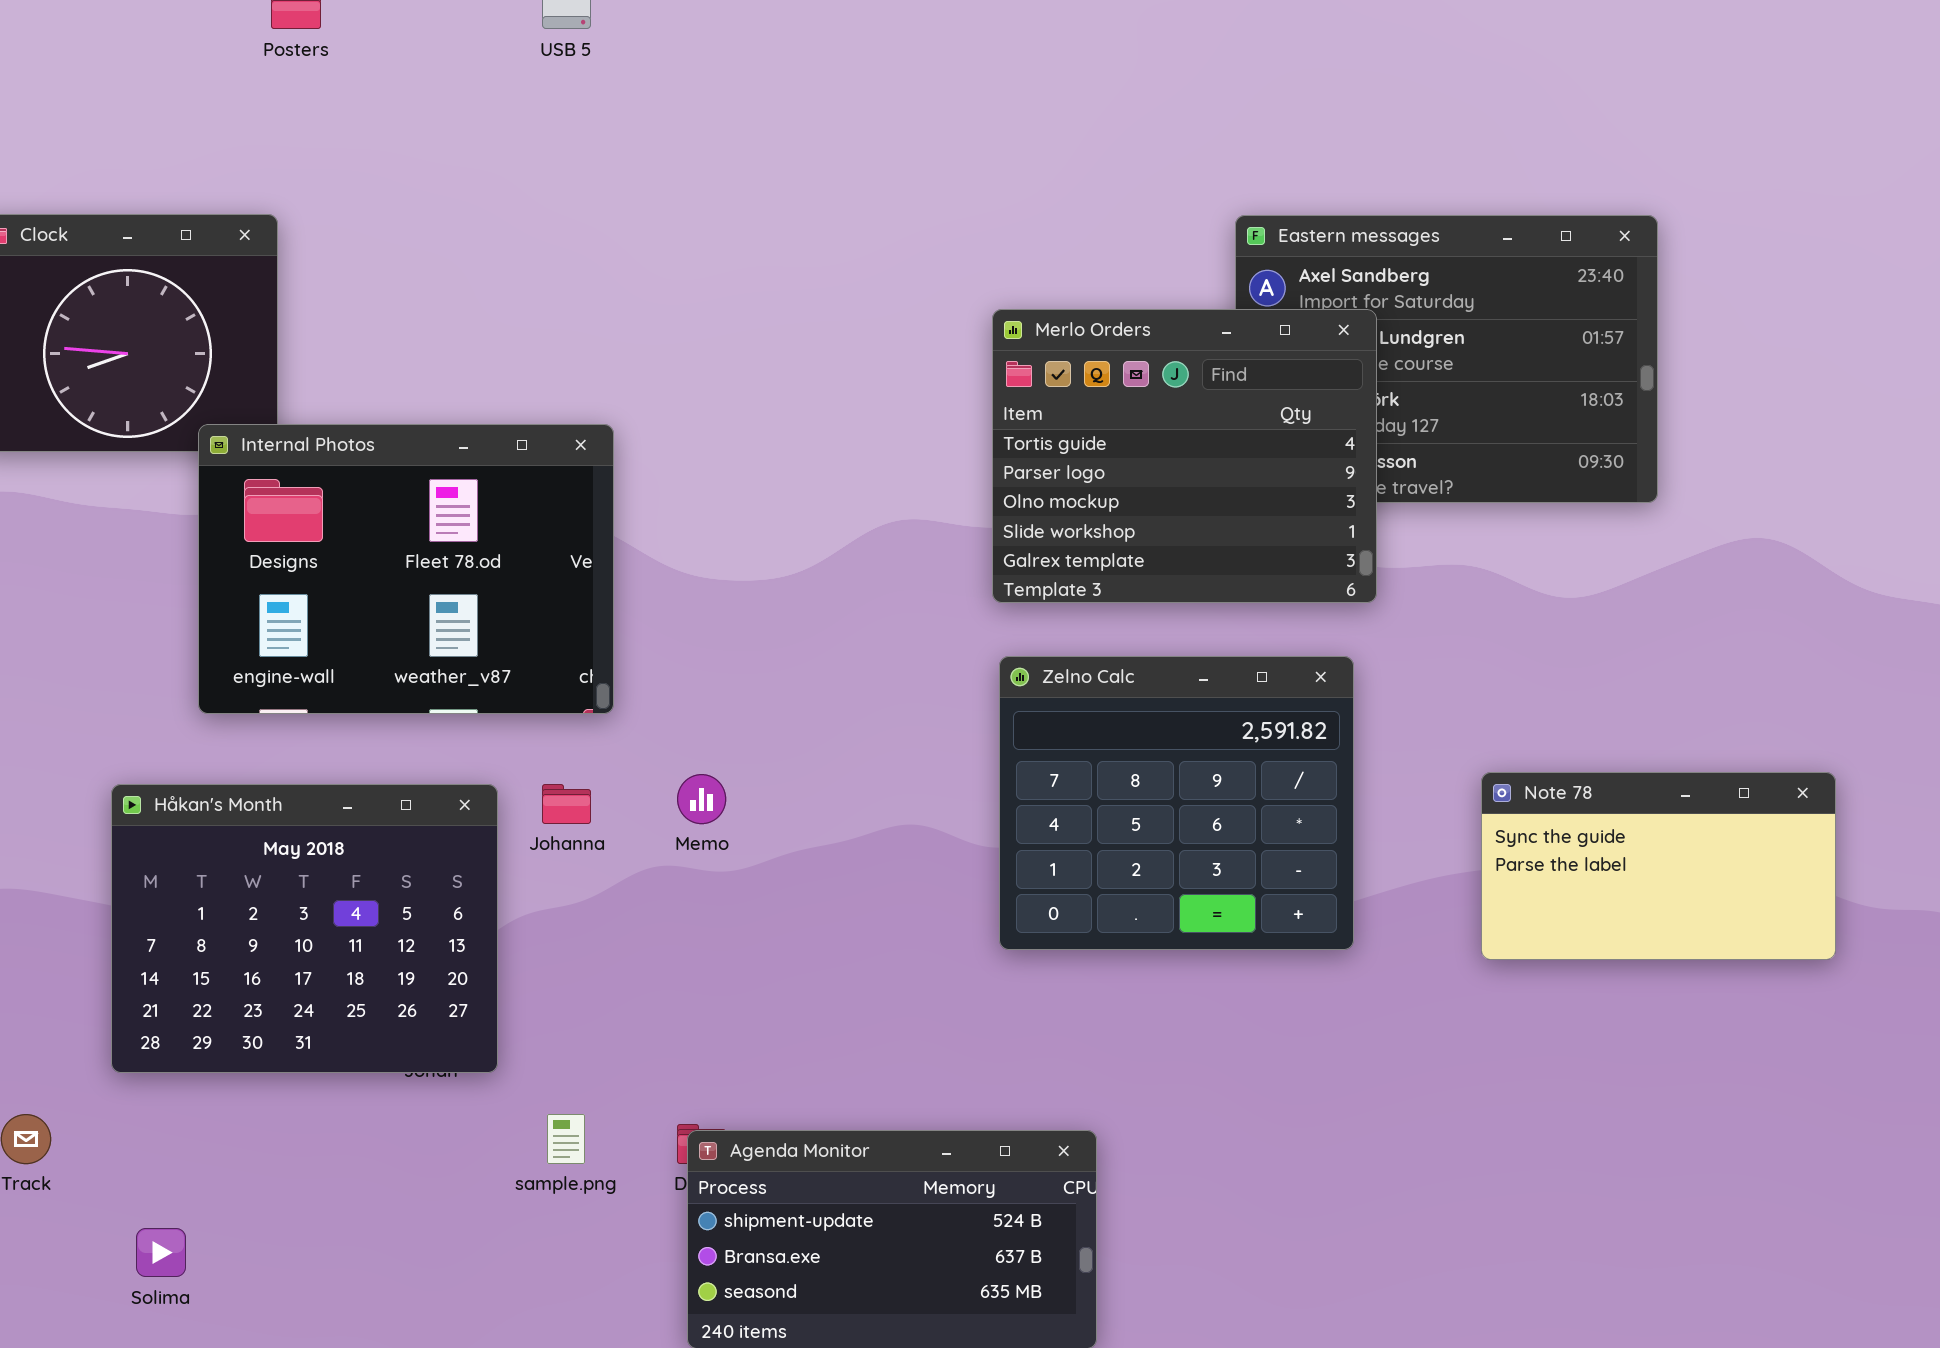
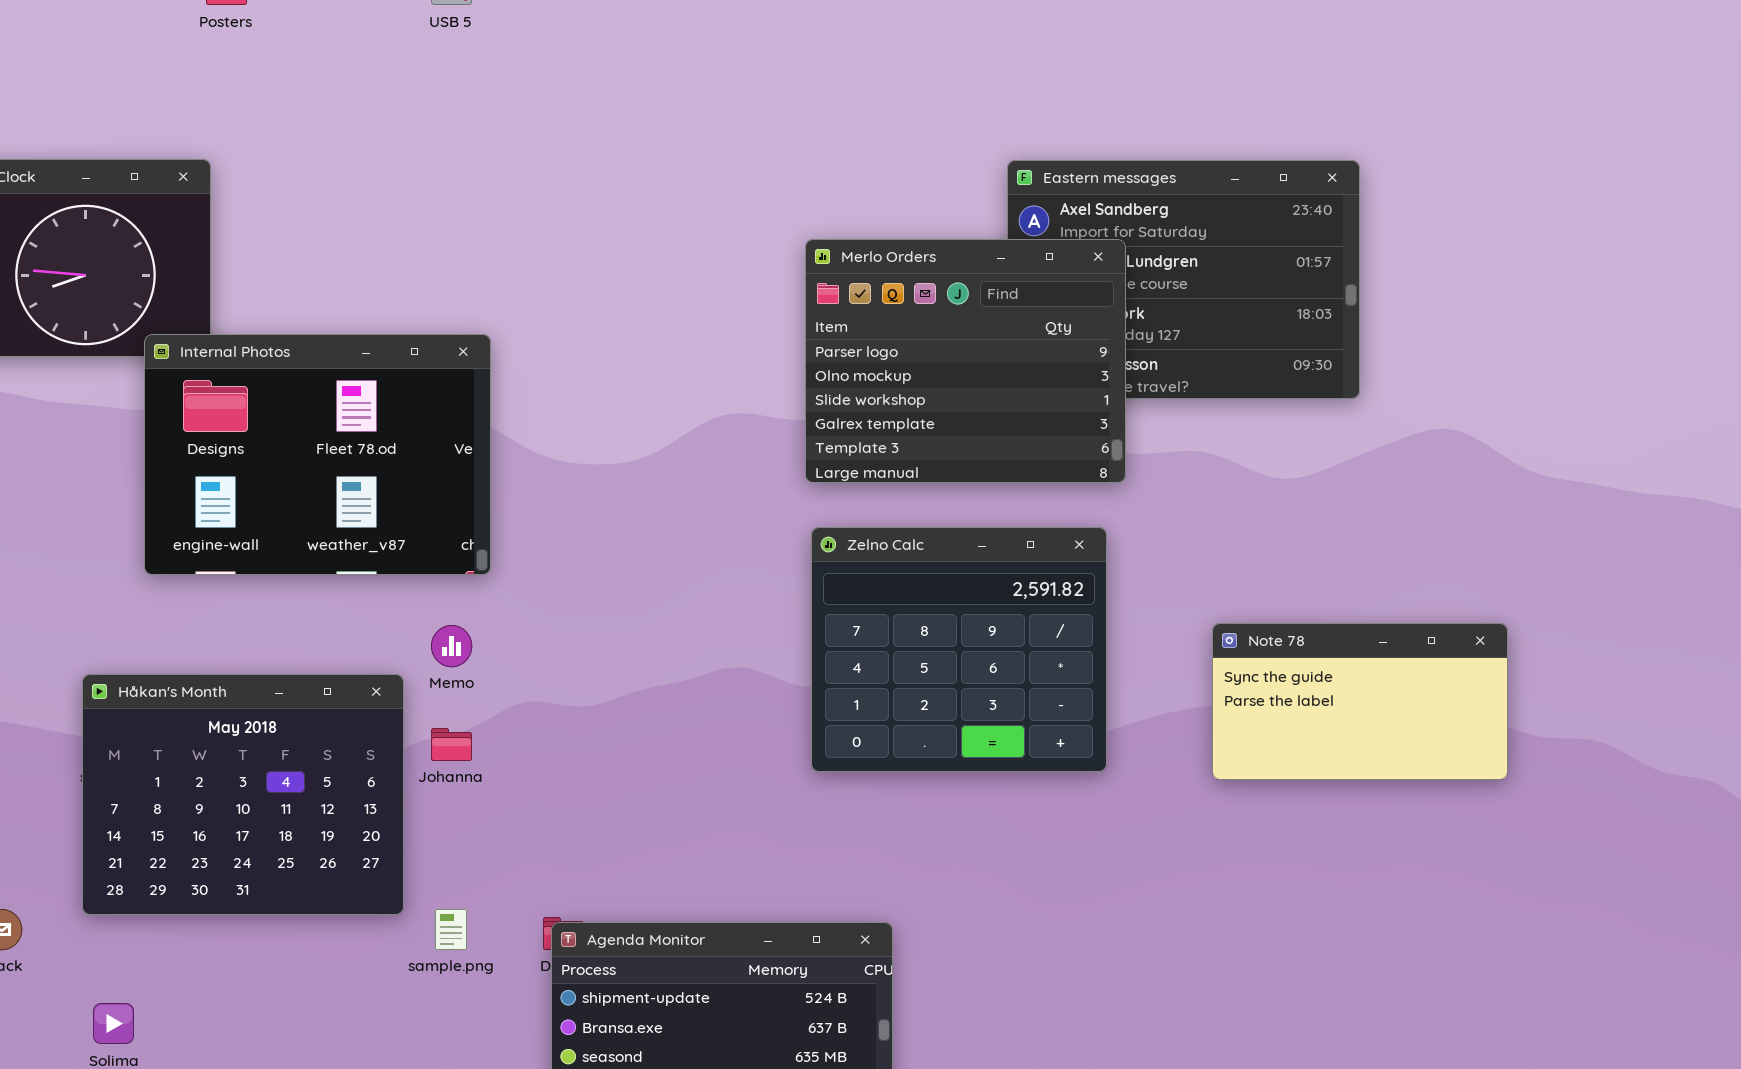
Merlo Orders: [992,309,1377,603] -> [805,239,1126,483], scrolled down 1 row
Memo: [677,774,726,824] -> [431,625,472,667], moved
Håkan's Month: [111,784,498,1073] -> [82,674,404,915], moved
Johanna: [542,784,591,824] -> [431,728,472,761], moved

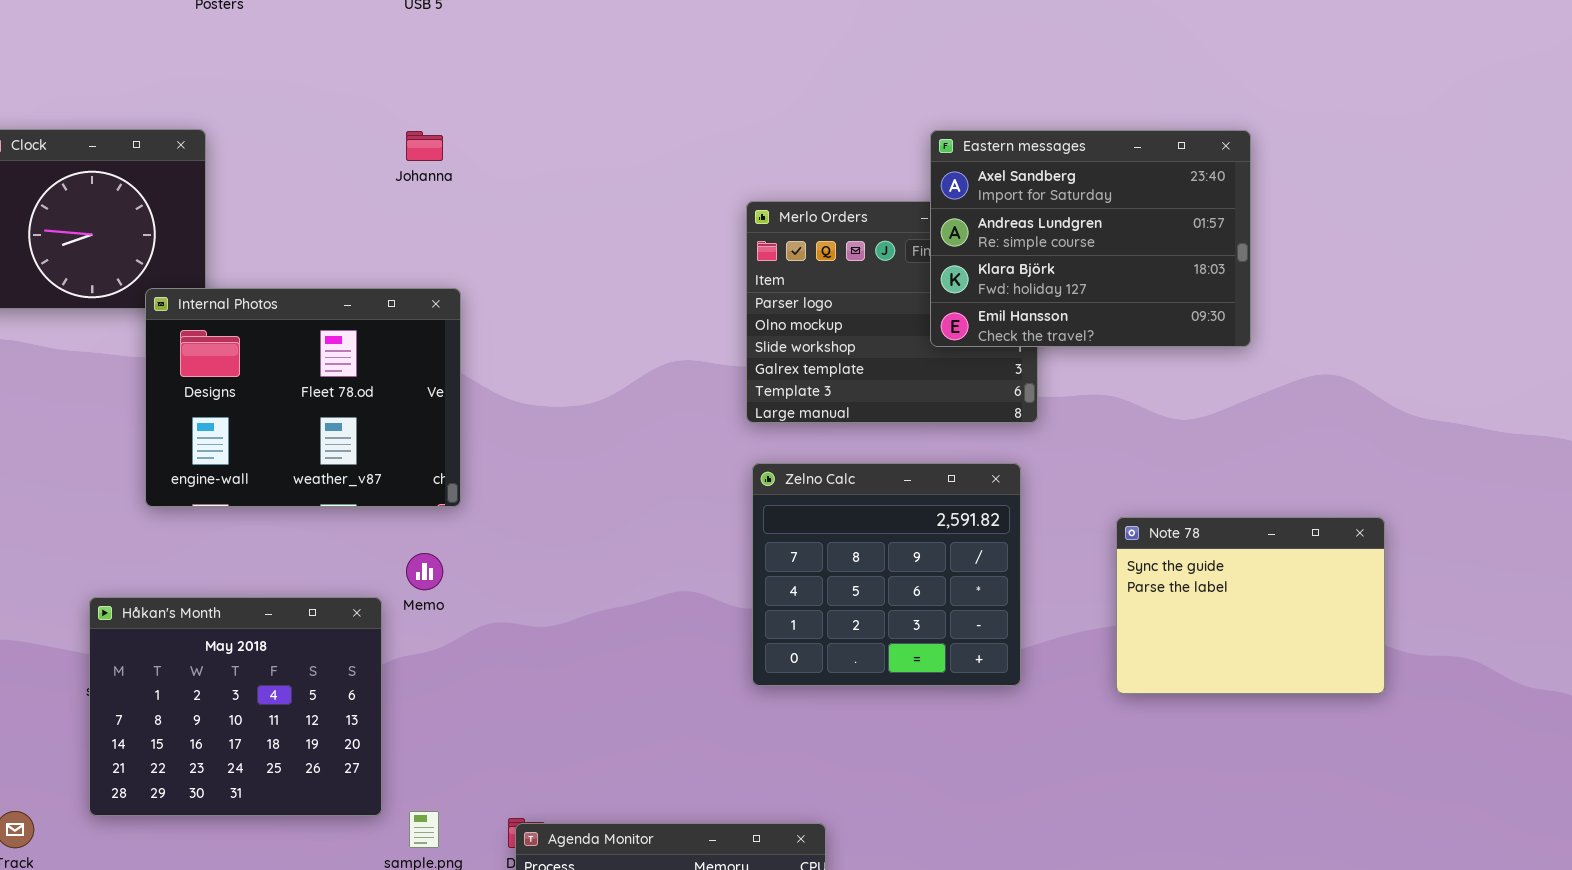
Eastern messages: [1007,160,1360,399] -> [930,130,1251,347], raised
Note 78: [1212,623,1508,780] -> [1116,517,1385,694], resized
Johanna: [431,728,472,761] -> [406,131,443,161], moved

